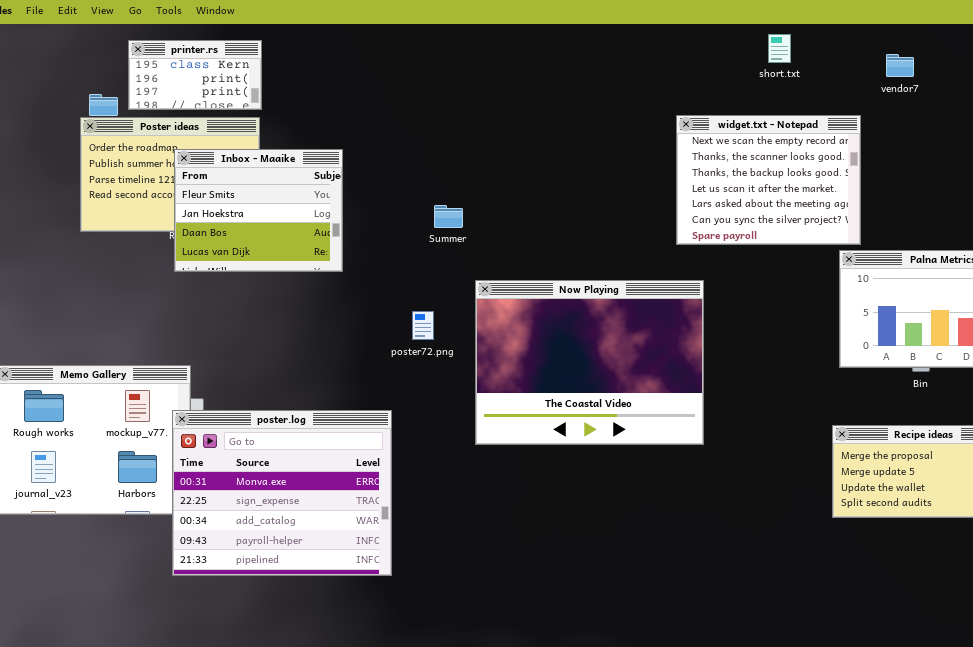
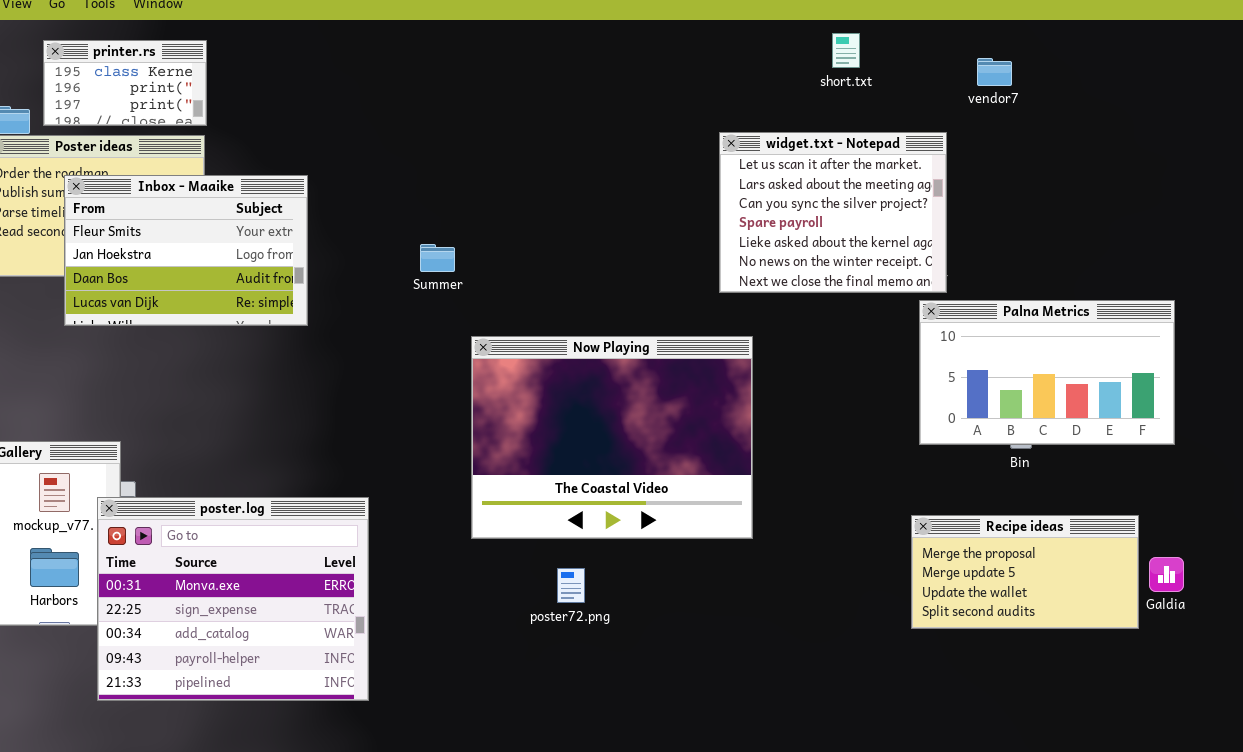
widget.txt - Notepad: [676,115,861,245] -> [719,132,947,293], scrolled down 3 rows
Inbox - Maaike: [174,149,343,272] -> [64,175,308,326], resized
poster72.png: [412,311,434,340] -> [557,568,585,603], moved

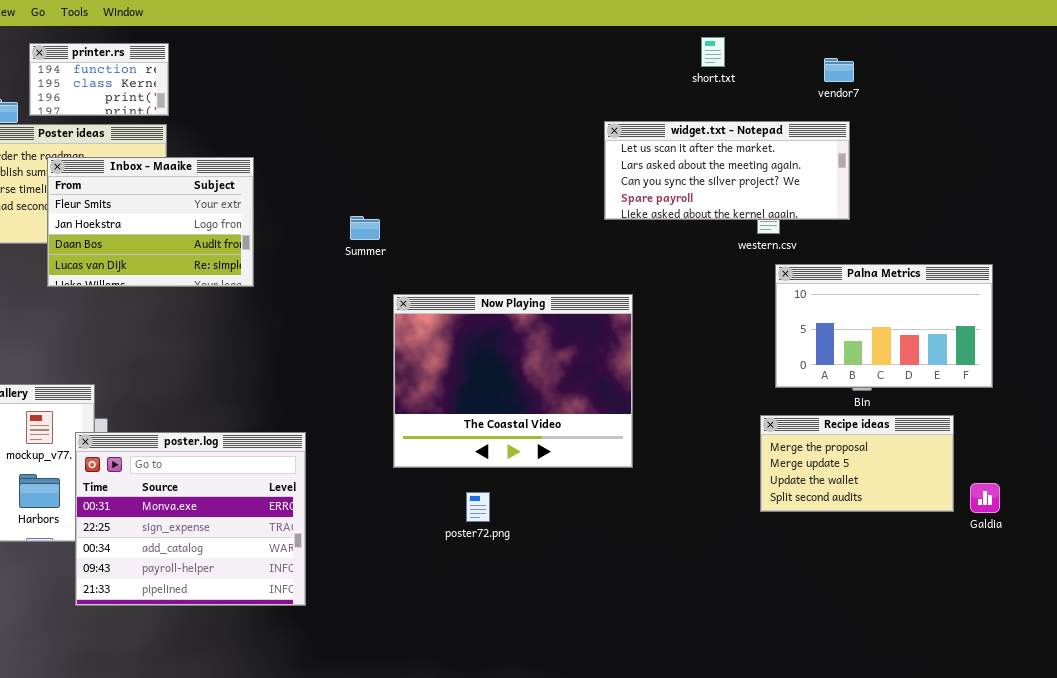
printer.rs: [43,40,207,126] -> [29,43,169,116], scrolled up 1 row
widget.txt - Notepad: [719,132,947,293] -> [604,121,850,220], resized
Recipe ideas: [911,515,1139,629] -> [760,415,954,512], moved

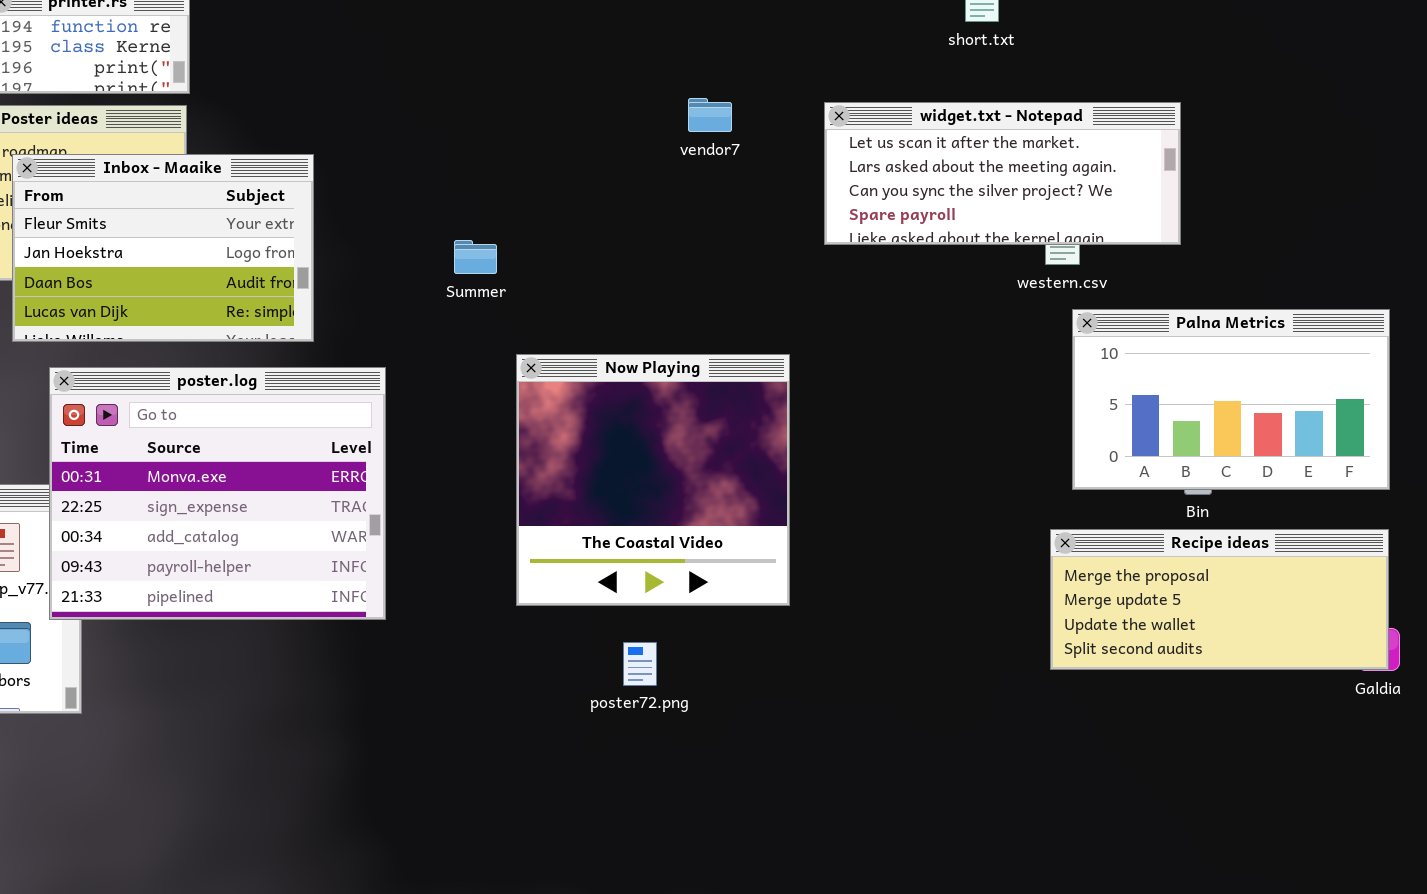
vendor7: [824,58,854,82] -> [688,98,732,132], moved
Now Playing: [393,294,633,468] -> [516,354,790,606], resized
Recipe ideas: [760,415,954,512] -> [1050,529,1389,670], resized
poster.log: [75,432,306,606] -> [49,367,386,620], moved

